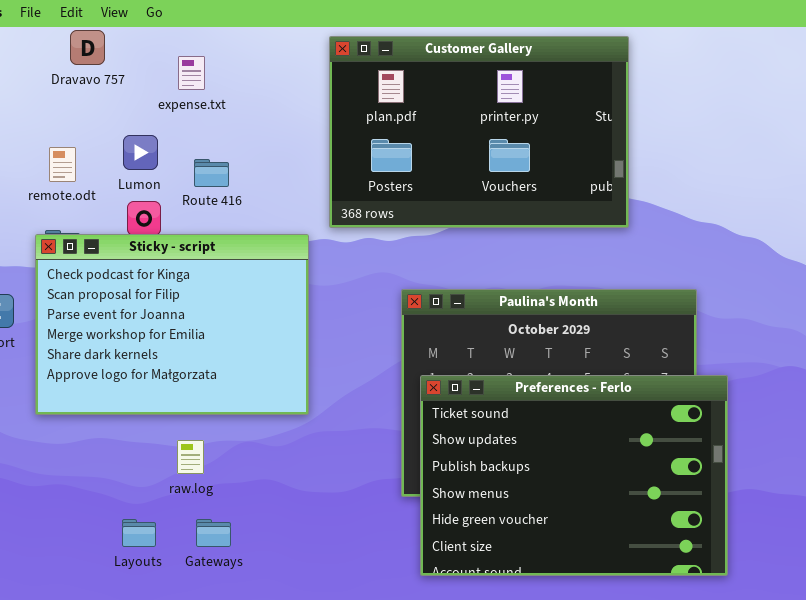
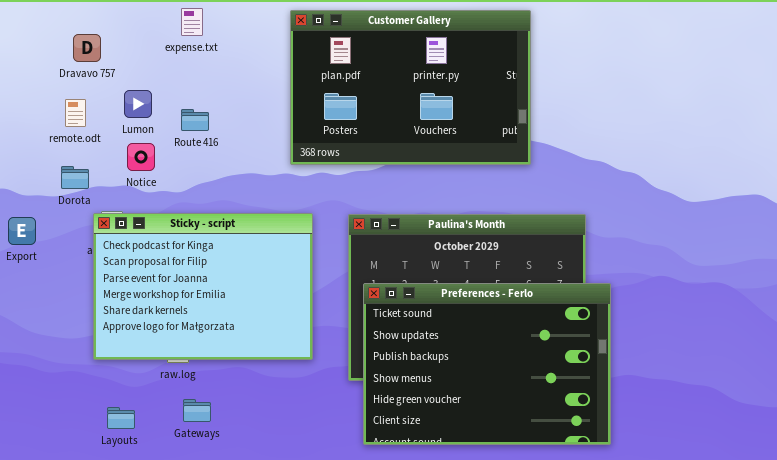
Dravavo 757: [70,30,105,65] -> [73,34,101,62], moved
expense.txt: [178,56,205,90] -> [181,8,203,36], moved
Sticky - script: [35,234,309,415] -> [93,213,313,360], moved
Layouts: [122,519,156,547] -> [107,407,135,429], moved

